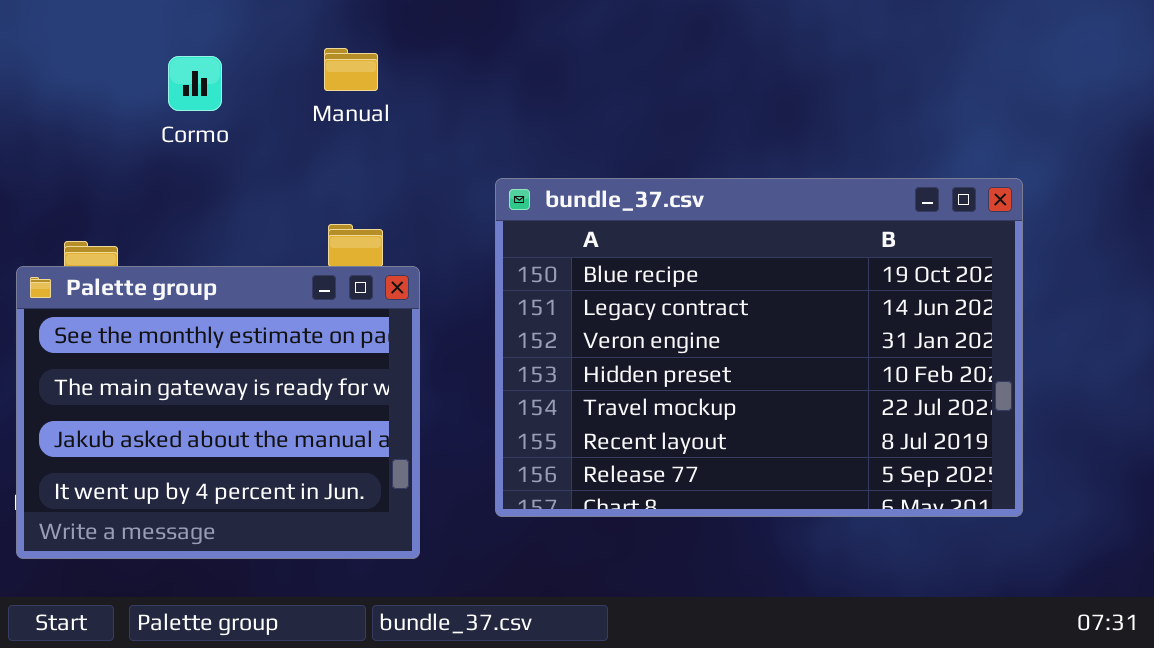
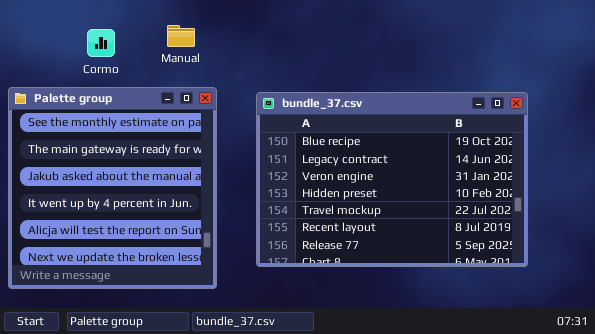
Palette group: [16,266,420,559] -> [8,87,217,289], resized

